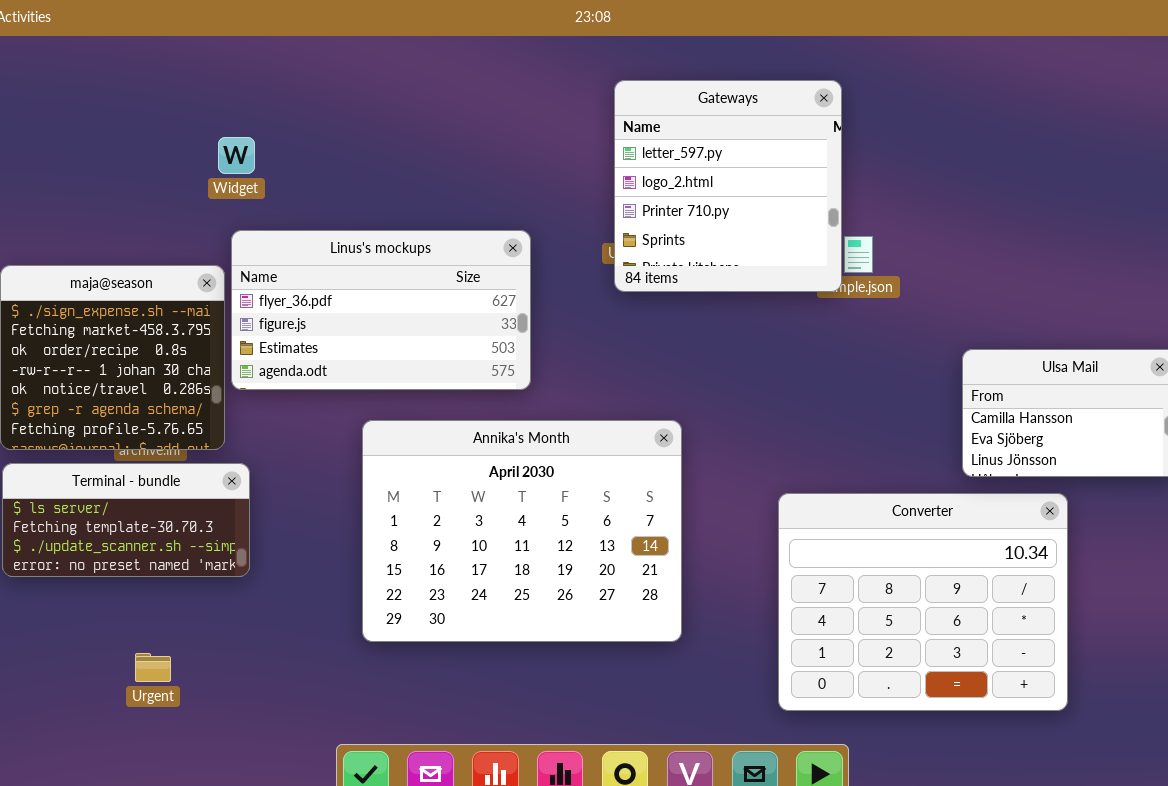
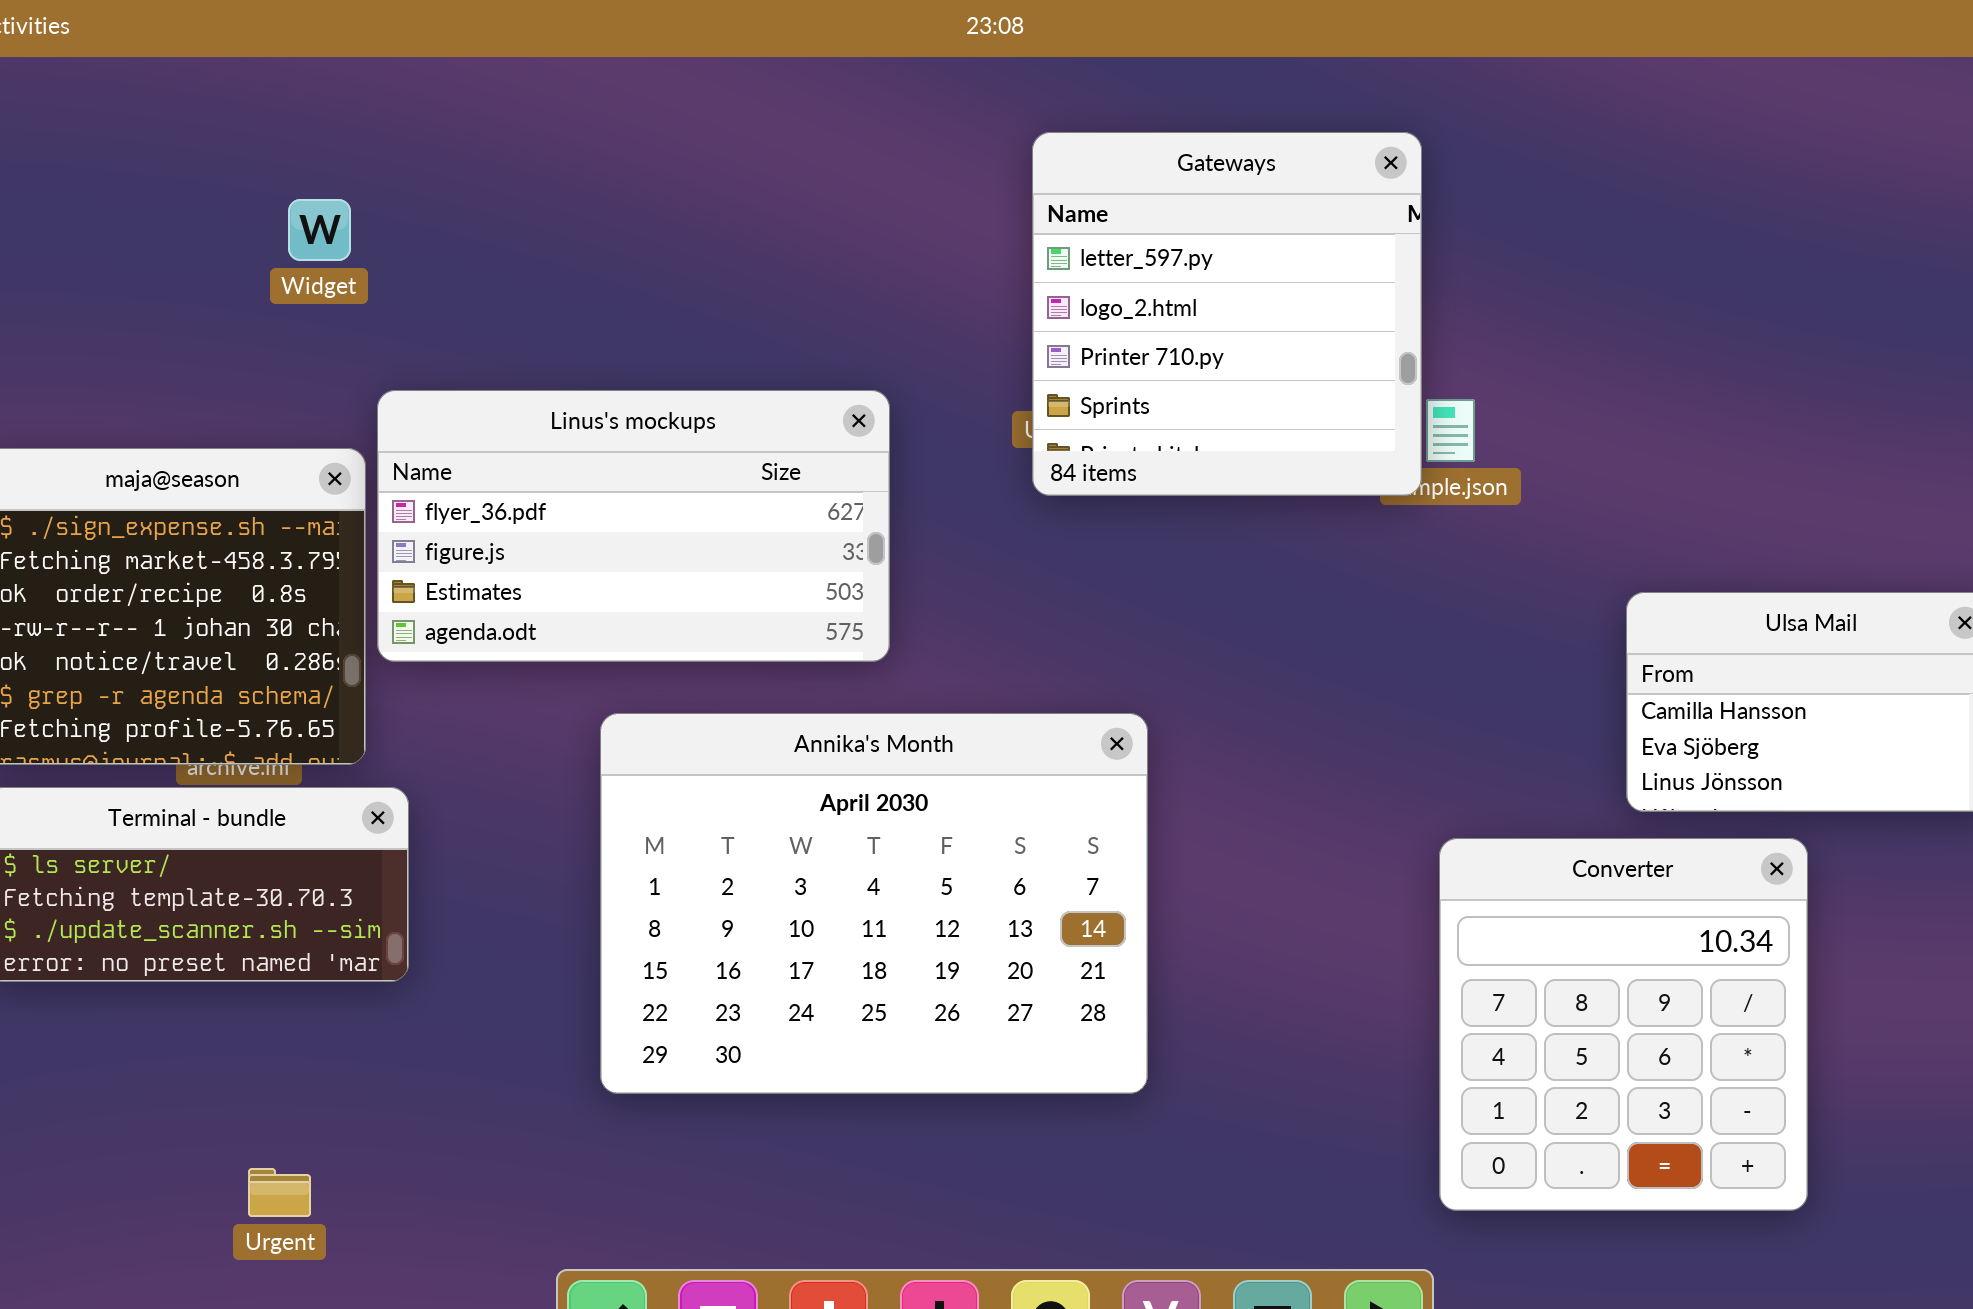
Widget: [218,137,255,174] -> [288,199,351,261], moved
Converter: [778,493,1068,711] -> [1439,838,1808,1211], resized
Urgent: [135,653,171,682] -> [248,1168,311,1217], moved

